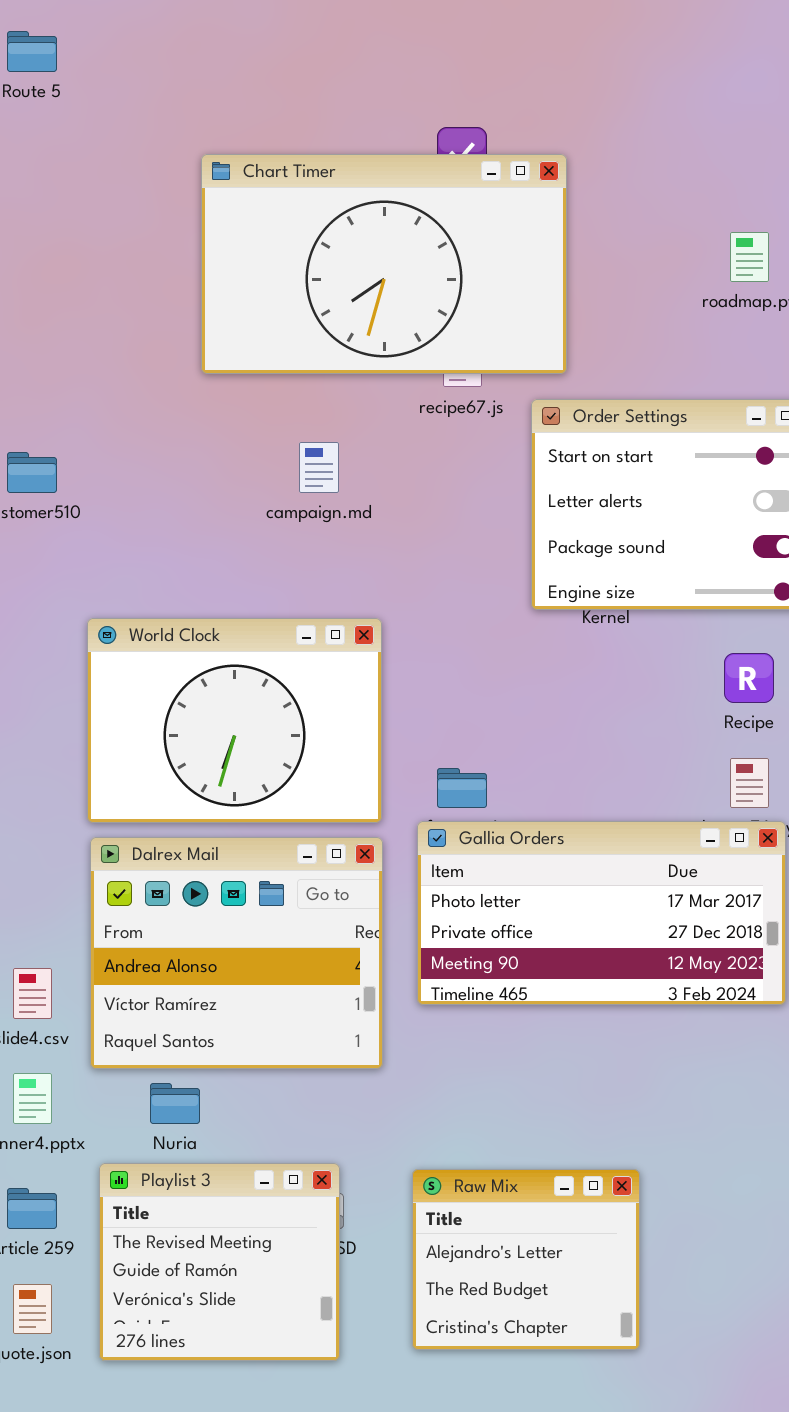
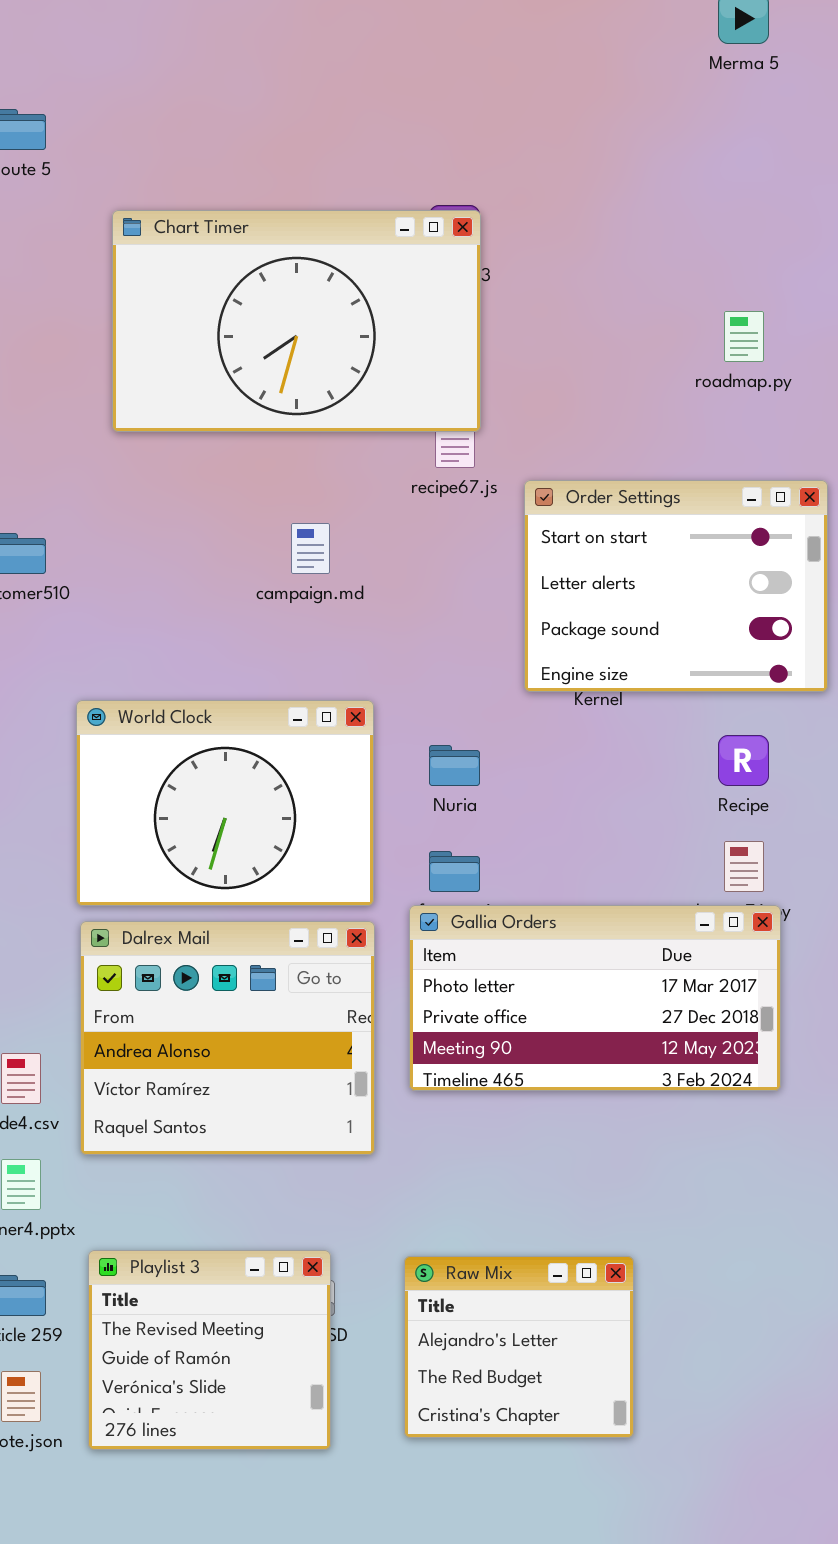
Chart Timer: [201,154,567,374] -> [112,210,481,432], moved
Nuria: [150,1083,200,1124] -> [429,745,480,786], moved

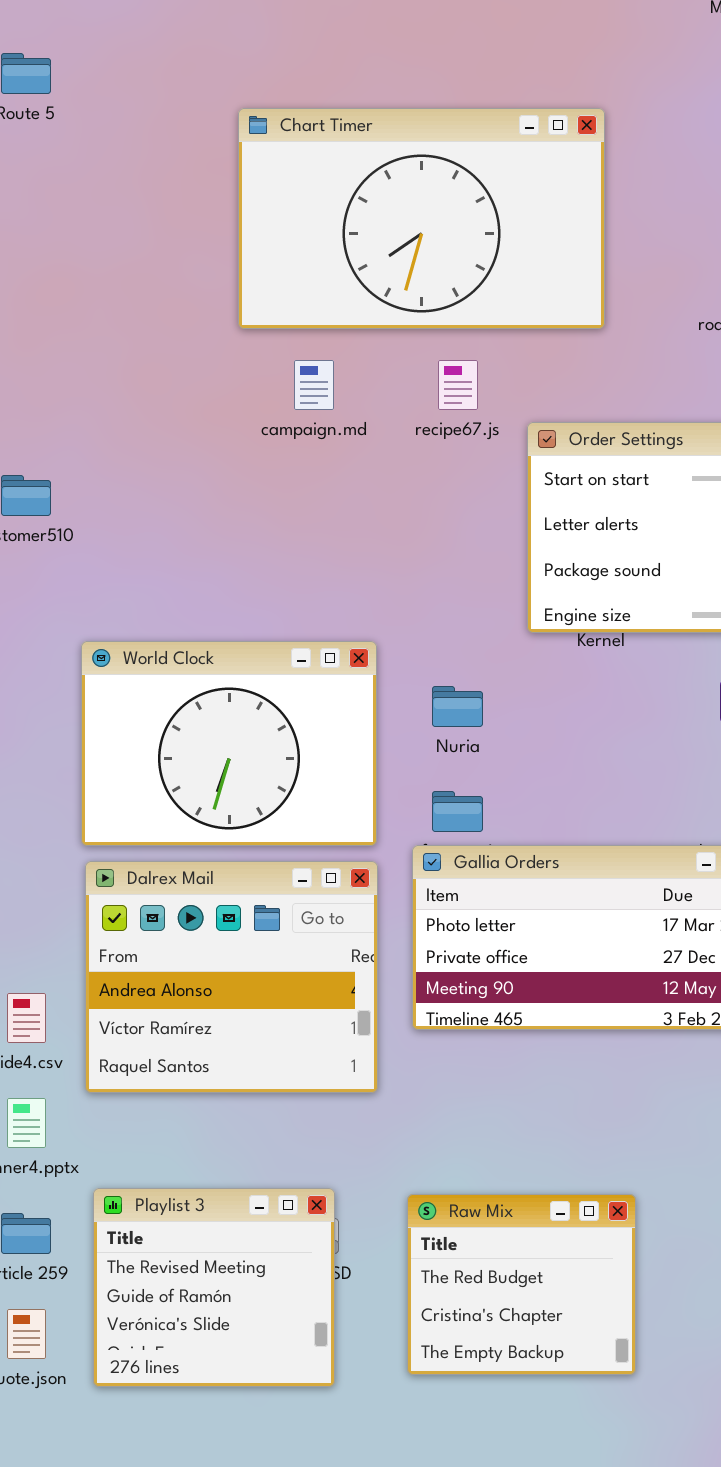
Chart Timer: [112,210,481,432] -> [238,108,605,329], moved
campaign.md: [291,523,330,574] -> [294,360,334,410], moved
Raw Mix: [404,1256,634,1438] -> [407,1194,636,1375], scrolled down 1 row

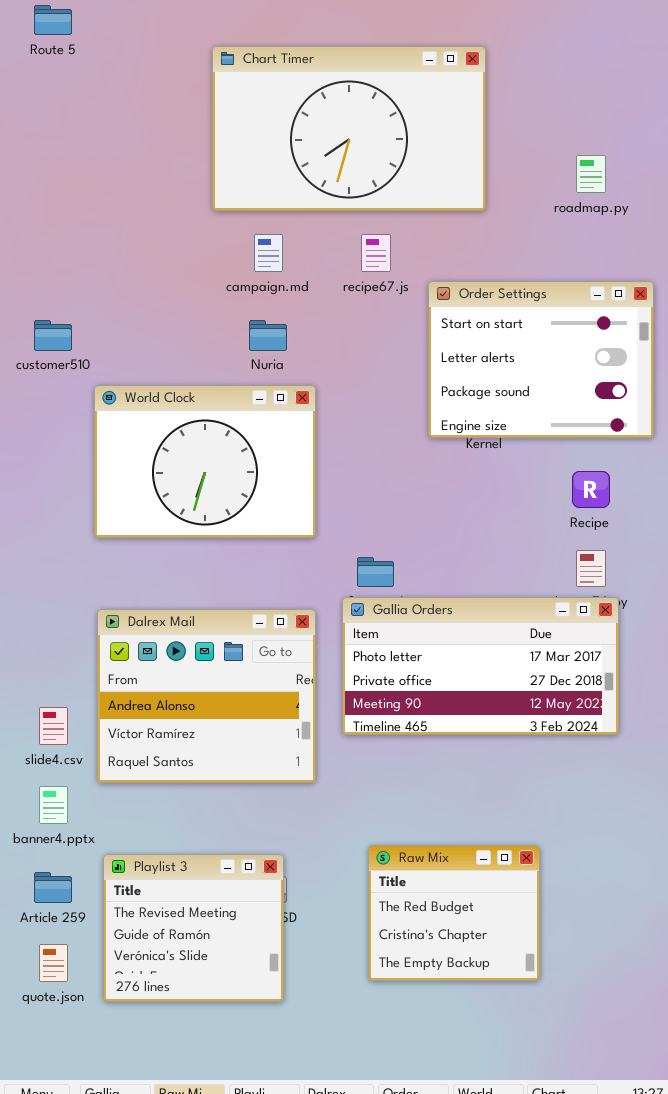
World Clock: [81,641,377,846] -> [94,385,316,538], moved
Nuria: [432,686,483,727] -> [249,320,287,351], moved
Raw Mix: [407,1194,636,1375] -> [368,845,540,981], moved

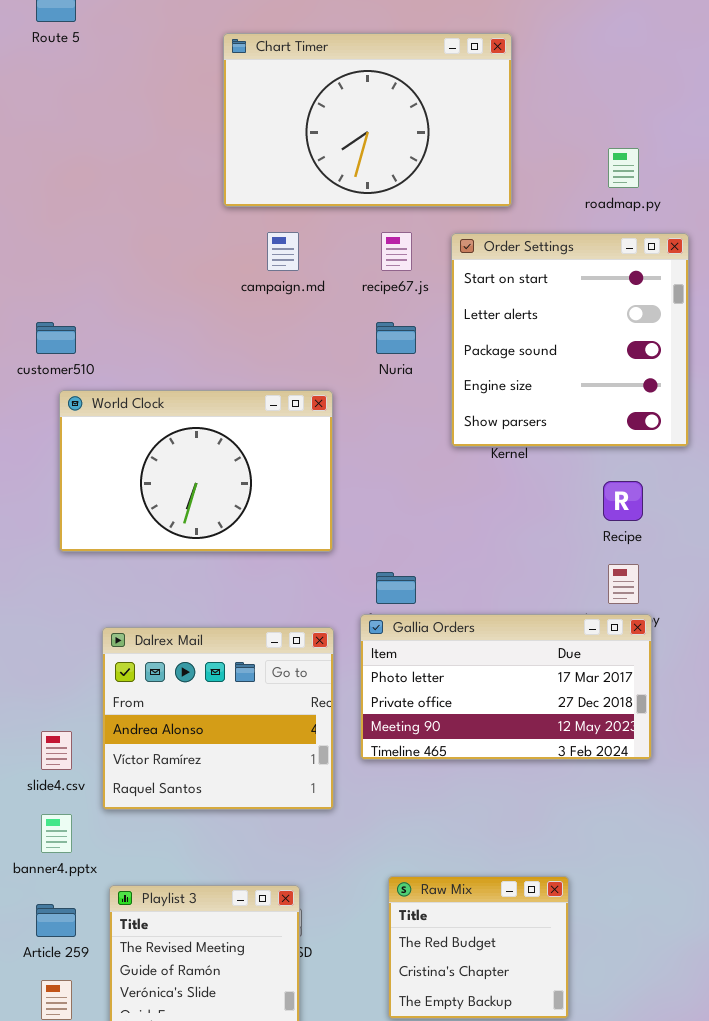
Order Settings: [428,281,654,438] -> [451,233,689,447], resized
Nuria: [249,320,287,351] -> [376,322,416,354], moved
World Clock: [94,385,316,538] -> [59,390,333,552], resized

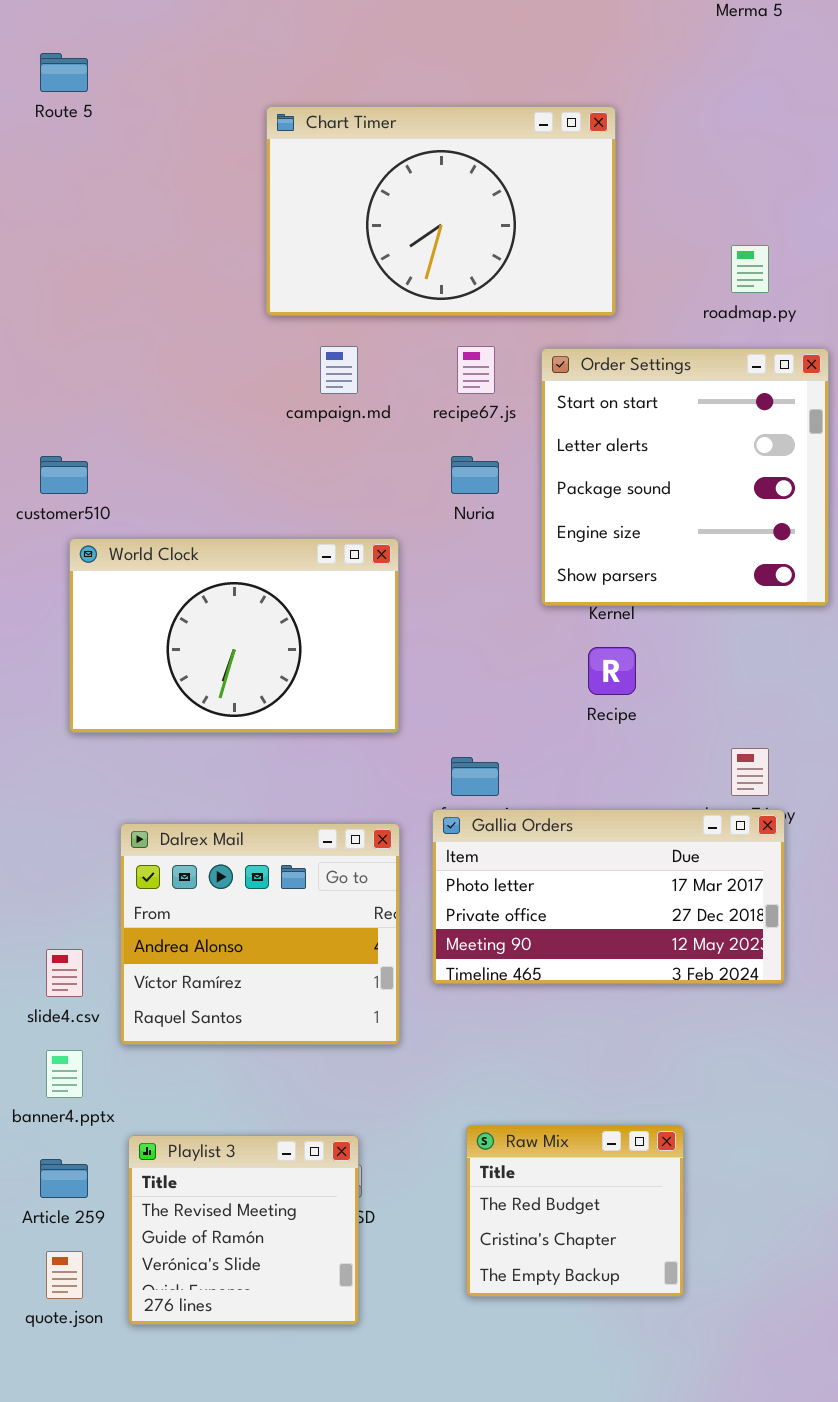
Recipe: [603,481,643,521] -> [588,647,636,695], moved

